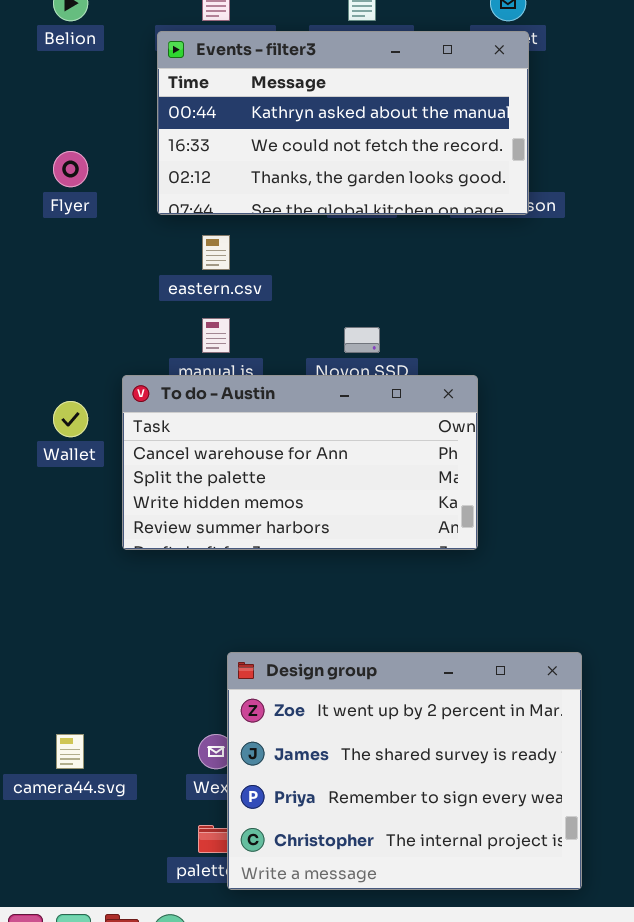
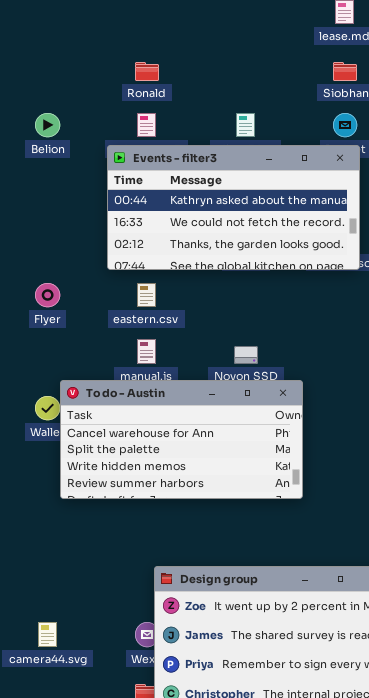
Flyer: [53,151,88,187] -> [35,283,60,307], moved
To do - Austin: [122,375,478,550] -> [60,380,303,499], moved

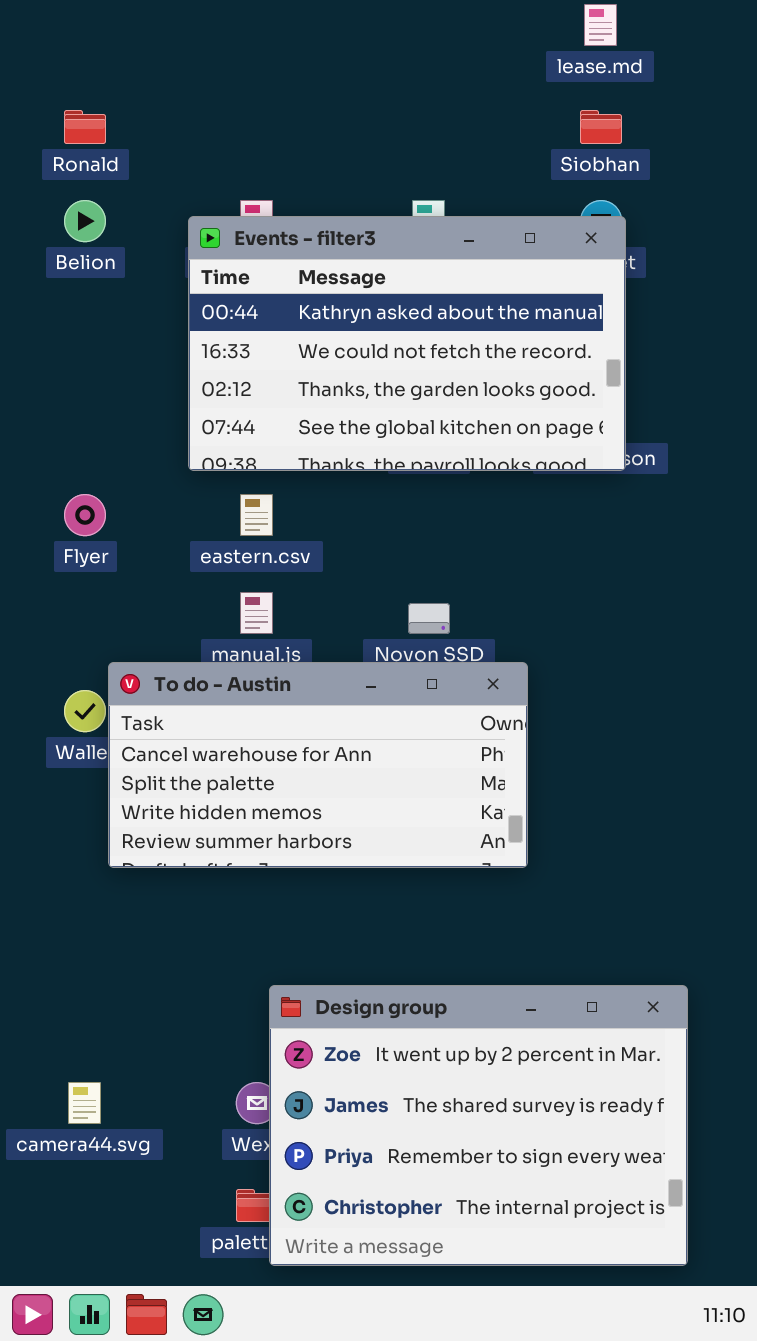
Ronald: [135,62,159,81] -> [64,110,106,144], moved
Events - filter3: [107,145,360,270] -> [188,216,626,471], resized

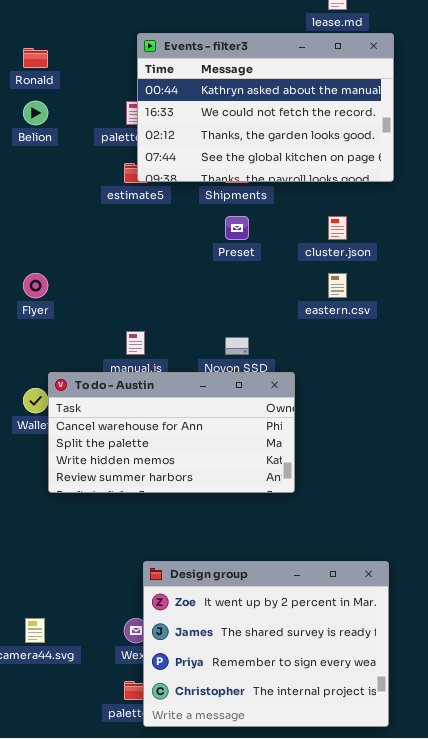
Events - filter3: [188,216,626,471] -> [137,33,394,182], moved
eastern.csv: [240,494,273,536] -> [328,273,347,298], moved

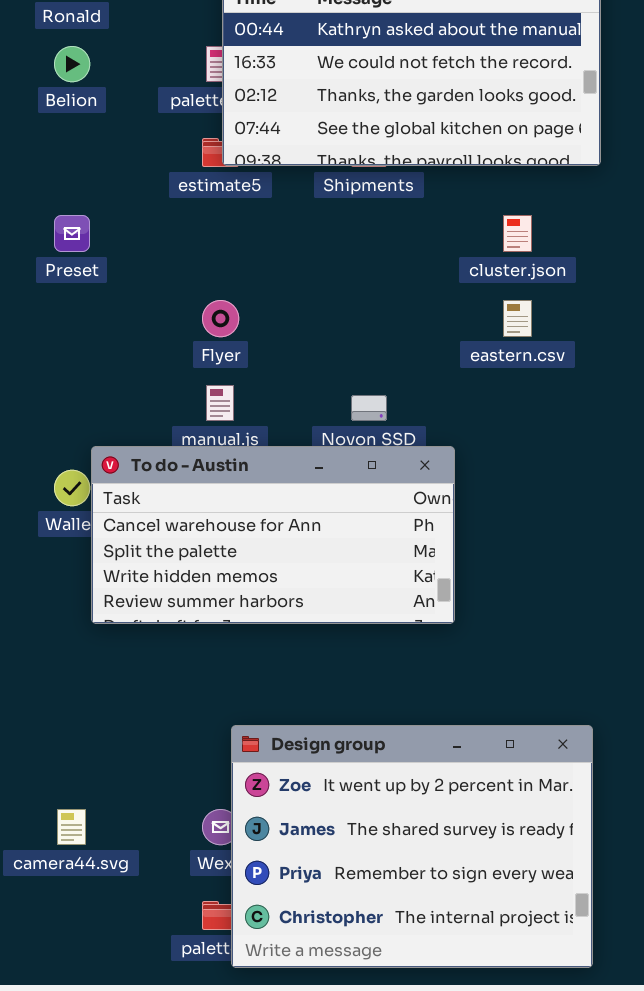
Preset: [225,216,249,240] -> [54,215,90,252], moved
Flyer: [23,273,48,298] -> [202,300,239,337], moved

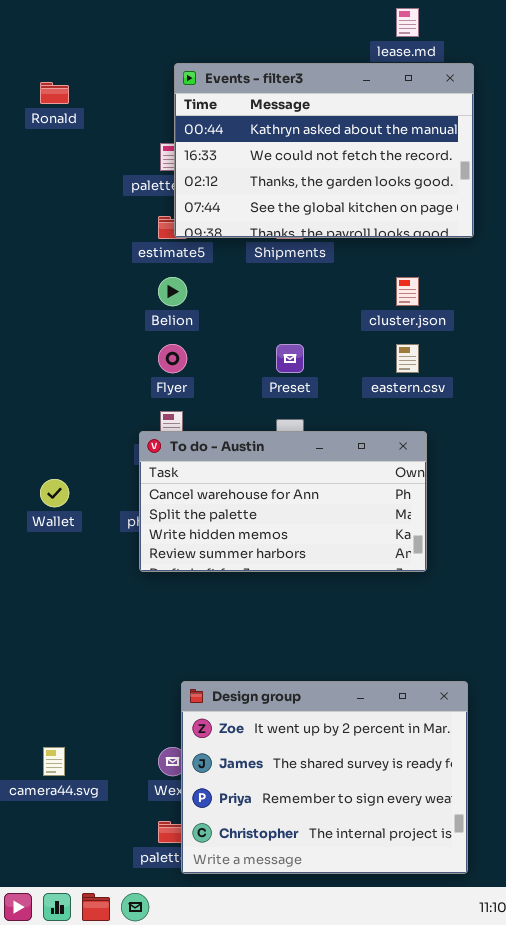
Belion: [54,46,90,82] -> [158,277,187,306], moved
Preset: [54,215,90,252] -> [276,344,304,373], moved
To do - Austin: [91,446,455,624] -> [139,431,427,572], moved

